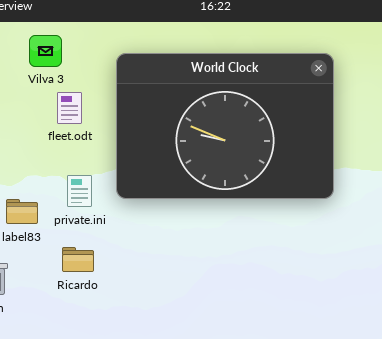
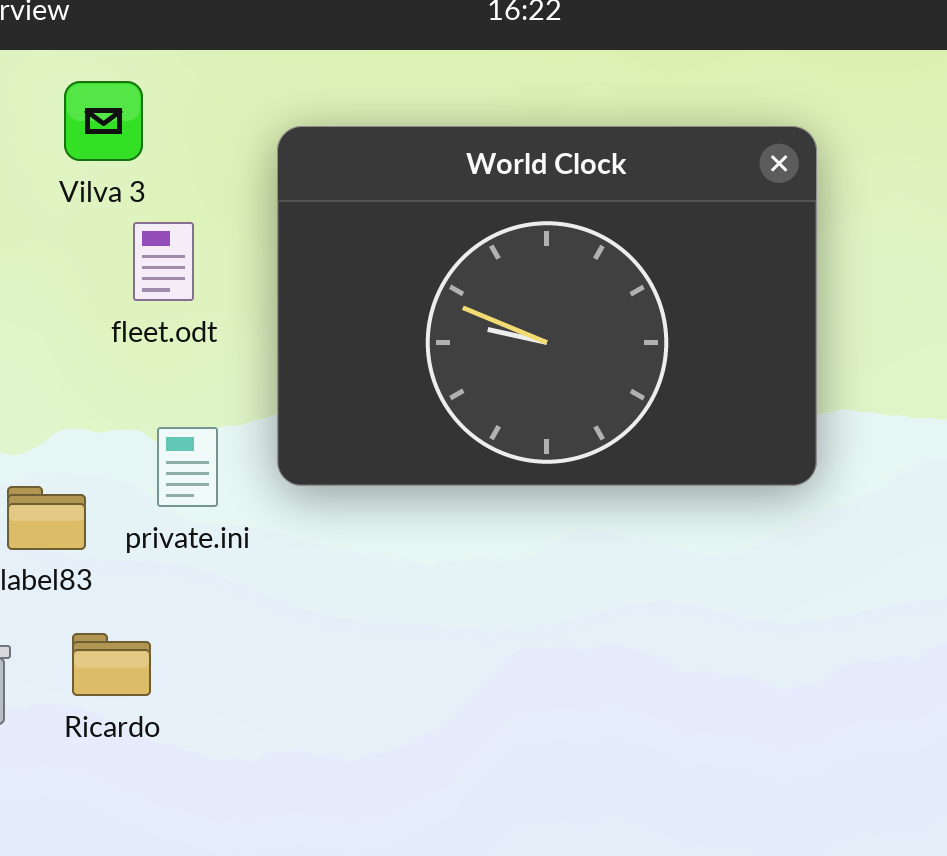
Ricardo: [62,247,94,272] -> [72,633,151,696], moved

